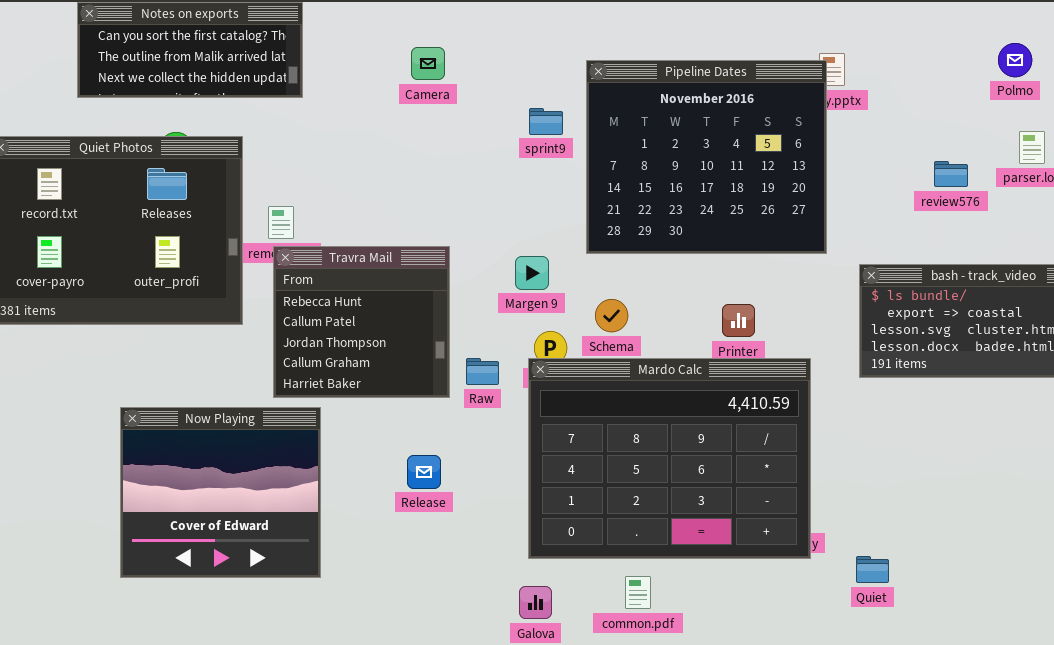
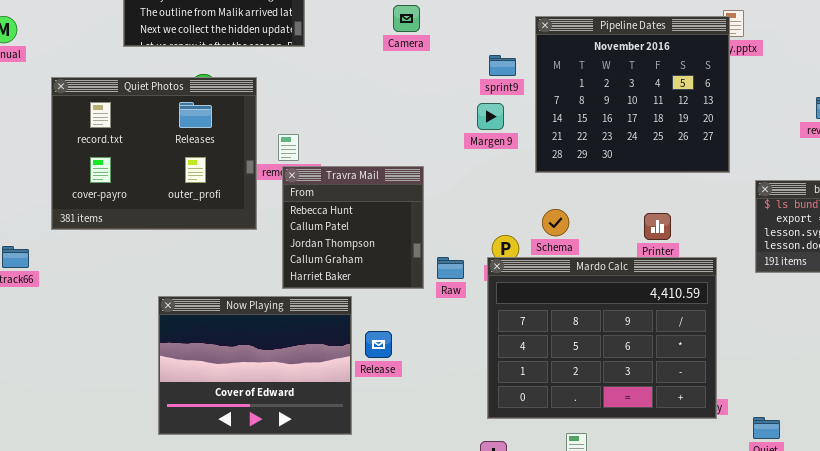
Margen 9: [515,256,549,290] -> [477,103,504,130], moved
Now Playing: [120,407,321,578] -> [158,296,352,435], resized
Release: [407,455,441,489] -> [365,331,392,358], moved

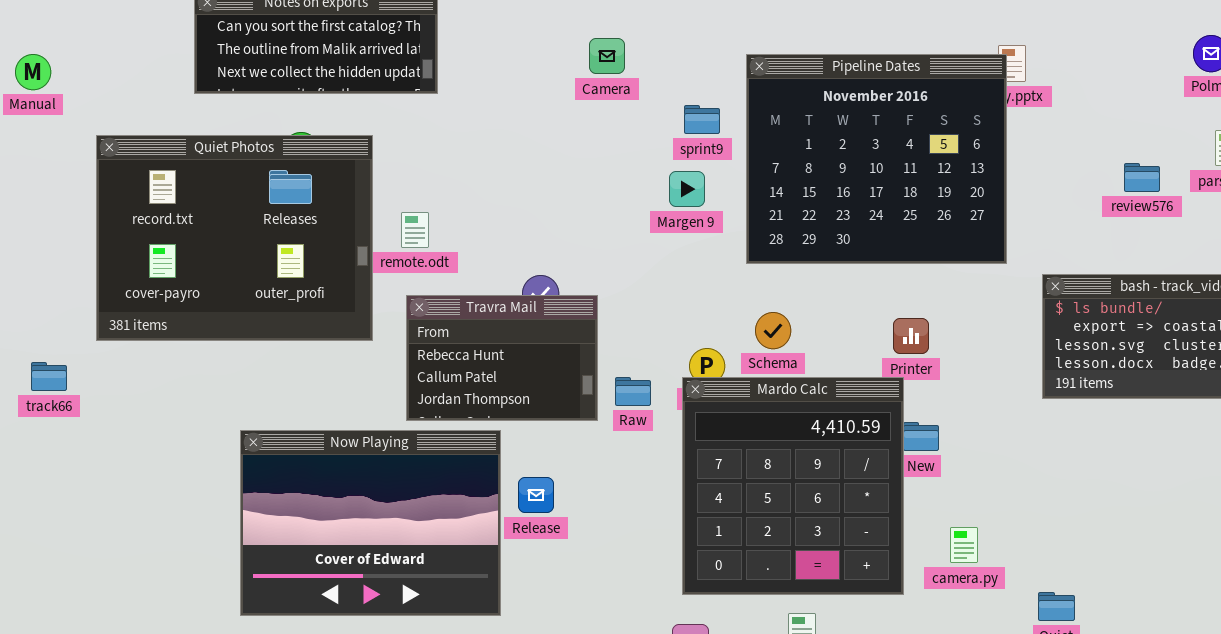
Camera: [393,5,420,32] -> [589,38,625,74], moved
Travra Mail: [282,166,424,289] -> [406,295,598,421], resized
Mardo Calc: [487,257,717,419] -> [682,377,904,595], resized

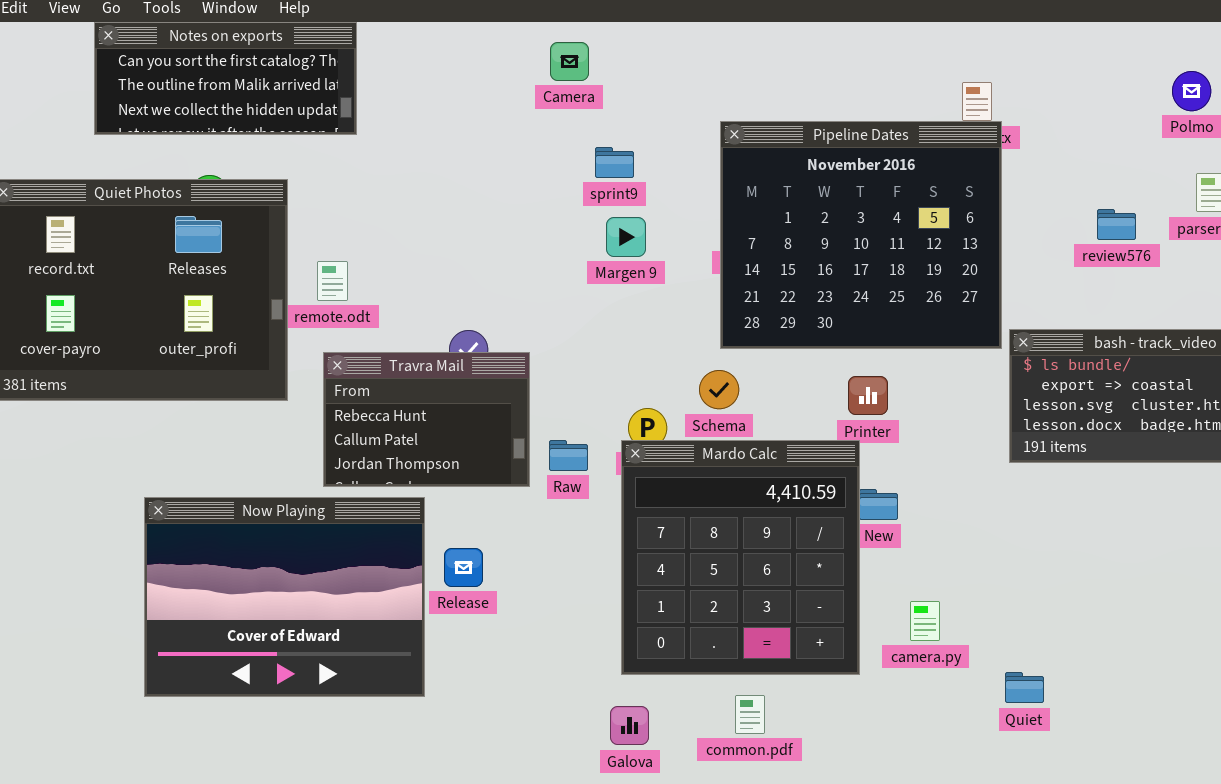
Camera: [589,38,625,74] -> [550,42,589,81], moved
Pipeline Dates: [746,54,1007,264] -> [720,121,1002,349], moved
sprint9: [684,105,720,134] -> [595,147,634,178], moved

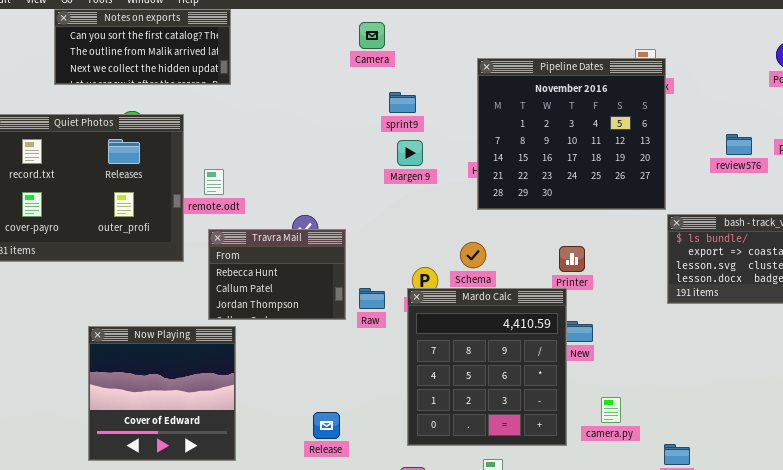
Pipeline Dates: [720,121,1002,349] -> [477,58,666,210], moved
Now Playing: [144,497,425,697] -> [88,326,236,461], resized
Release: [444,548,483,587] -> [313,412,340,439], moved

